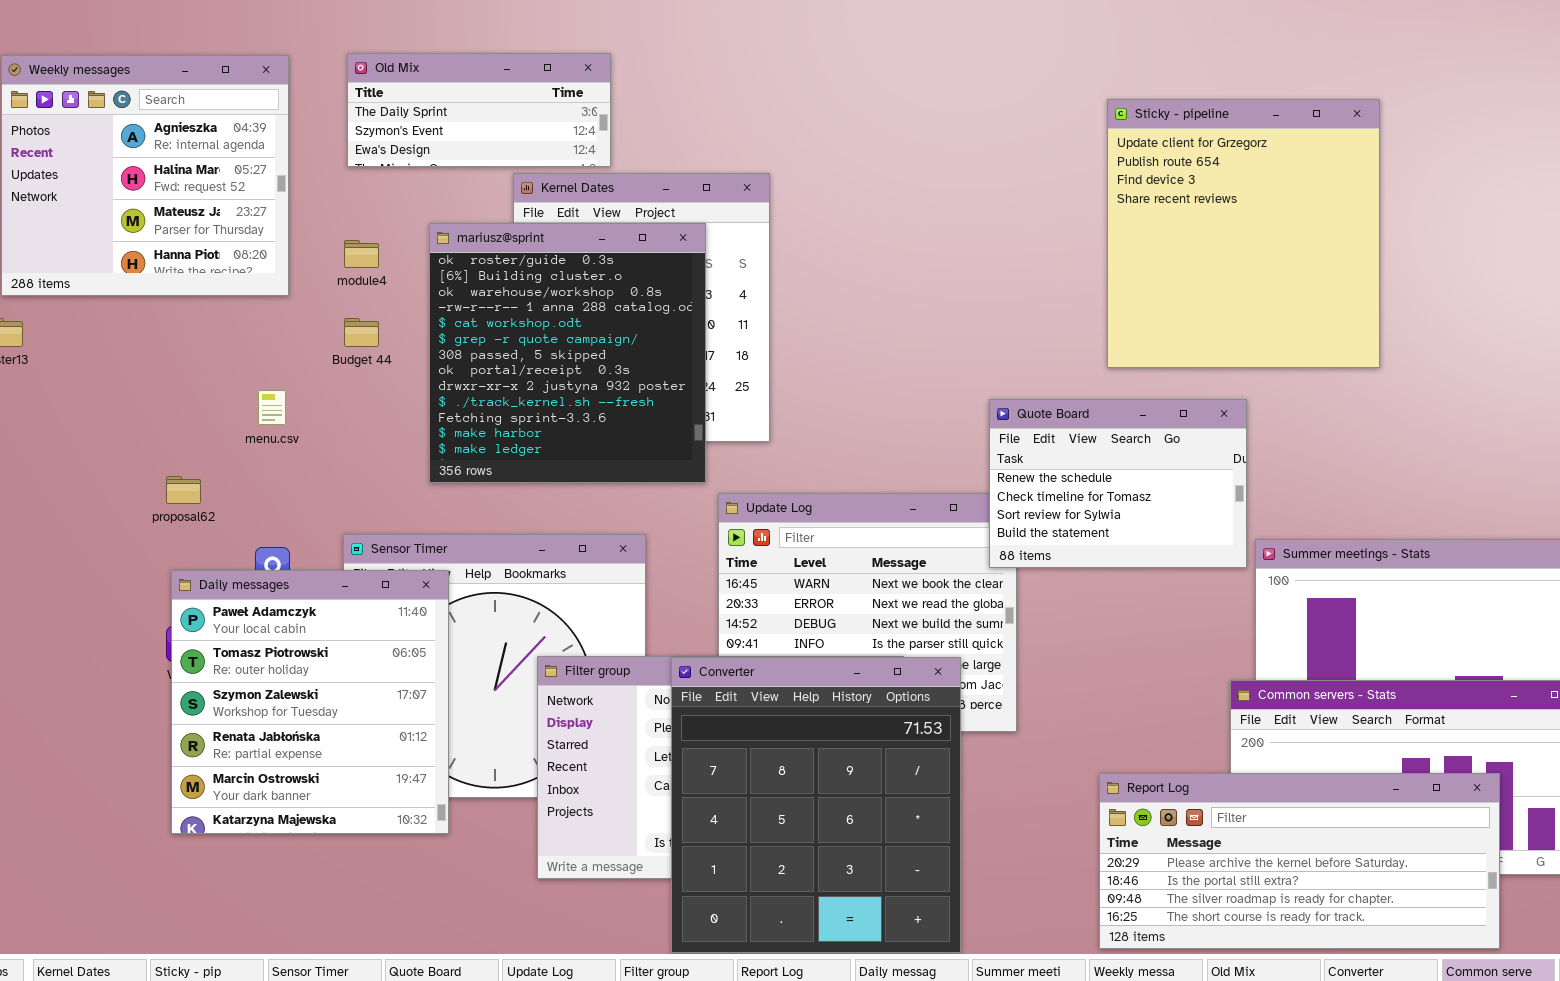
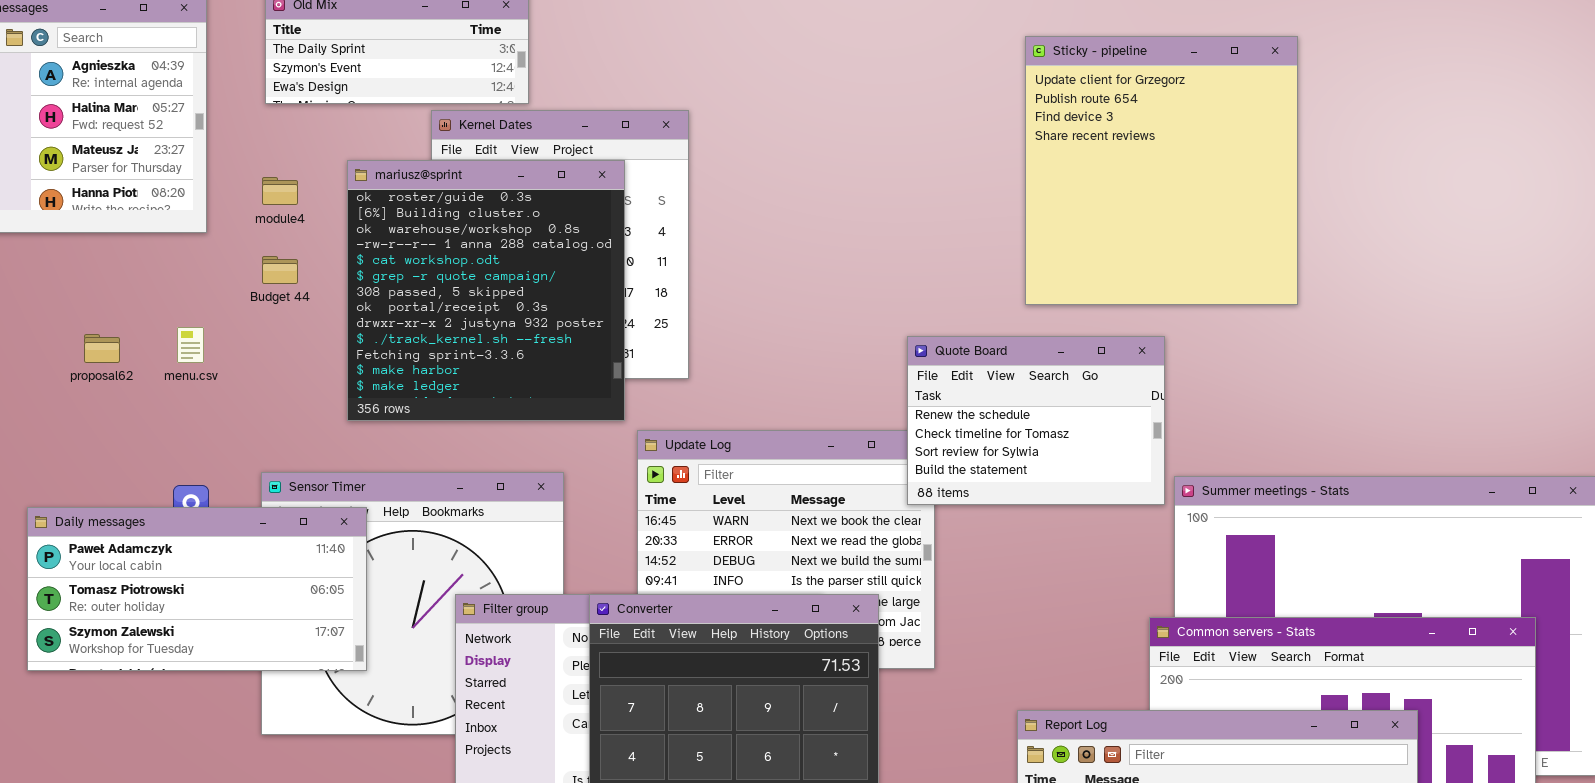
proposal62: [166,476,201,504] -> [84,334,120,363], moved
Daily messages: [171,570,449,834] -> [27,507,367,671], resized

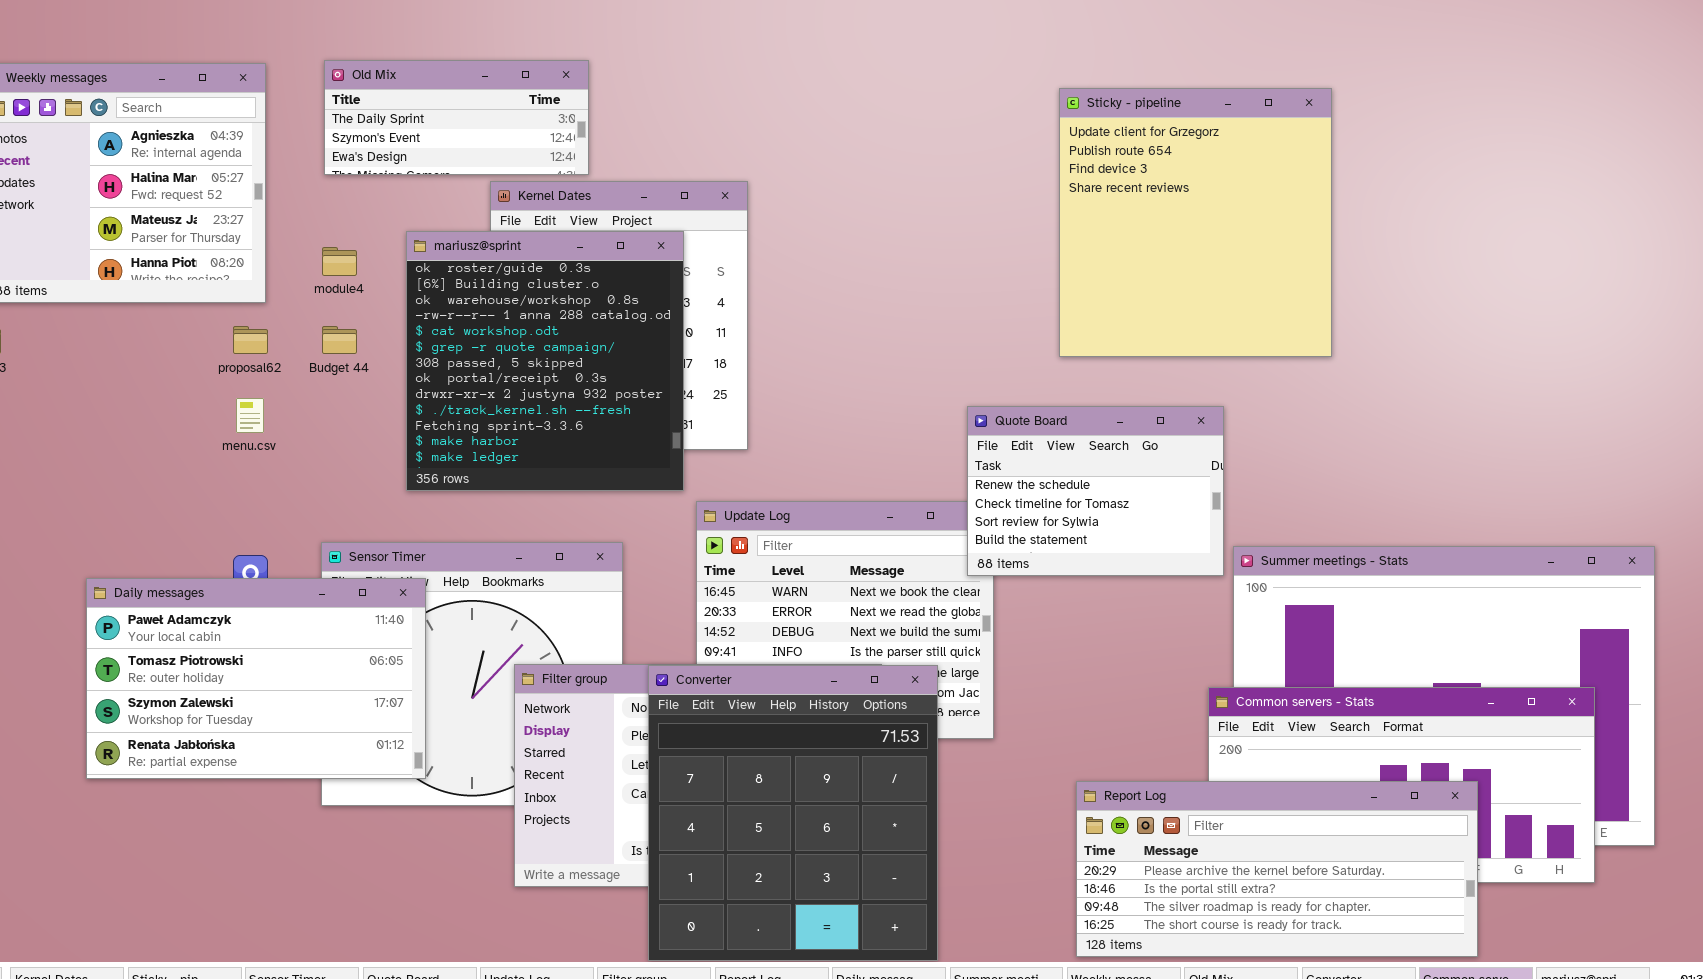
Sticky - pipeline: [1025,36,1298,305] -> [1059,88,1332,357], moved
proposal62: [84,334,120,363] -> [233,326,268,354], moved
Daily messages: [27,507,367,671] -> [86,578,426,779], resized

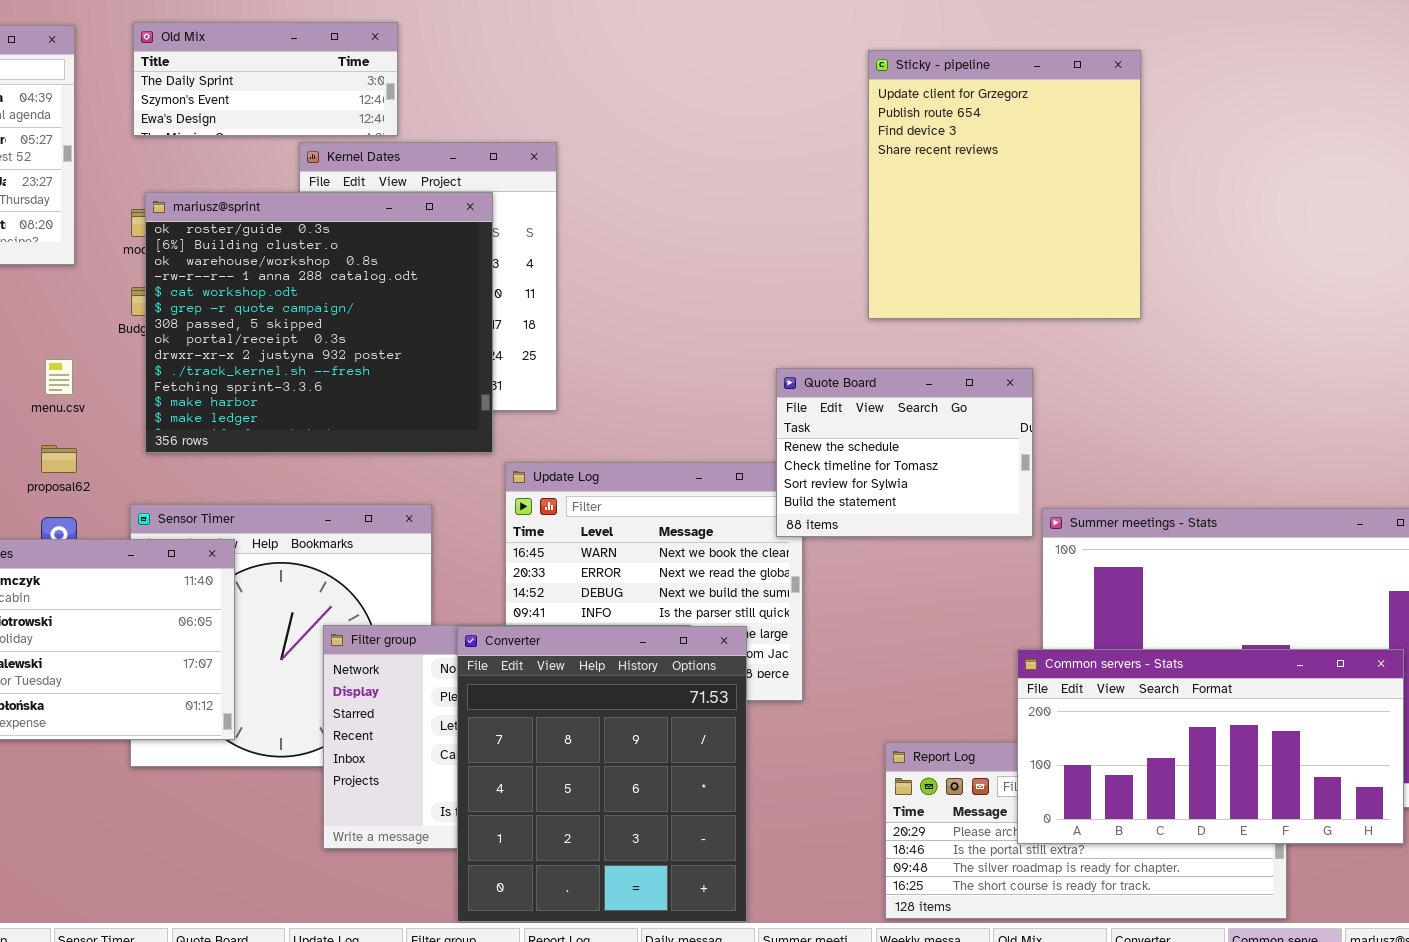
mariusz@sprint: [406,231,684,491] -> [145,192,493,453], resized
proposal62: [233,326,268,354] -> [41,445,77,473], moved
Common servers - Stats: [1208,687,1595,883] -> [1017,649,1404,844], raised

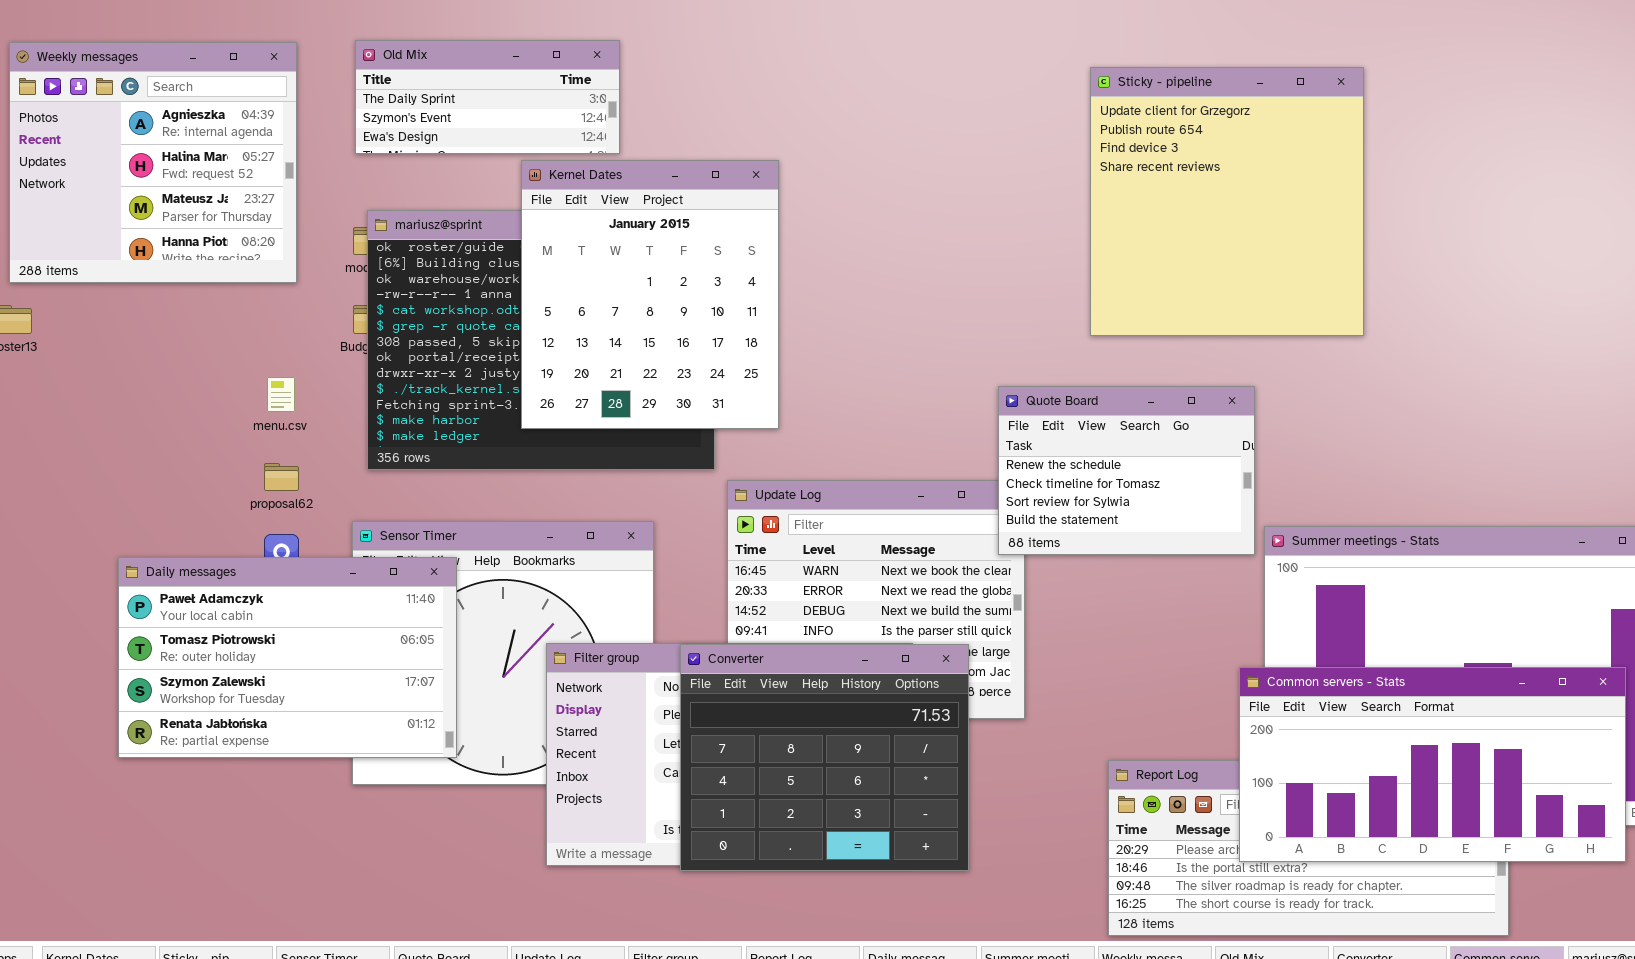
Kernel Dates: [299,142,557,411] -> [521,160,779,429], raised
Converter: [457,626,747,922] -> [680,644,969,871], resized

